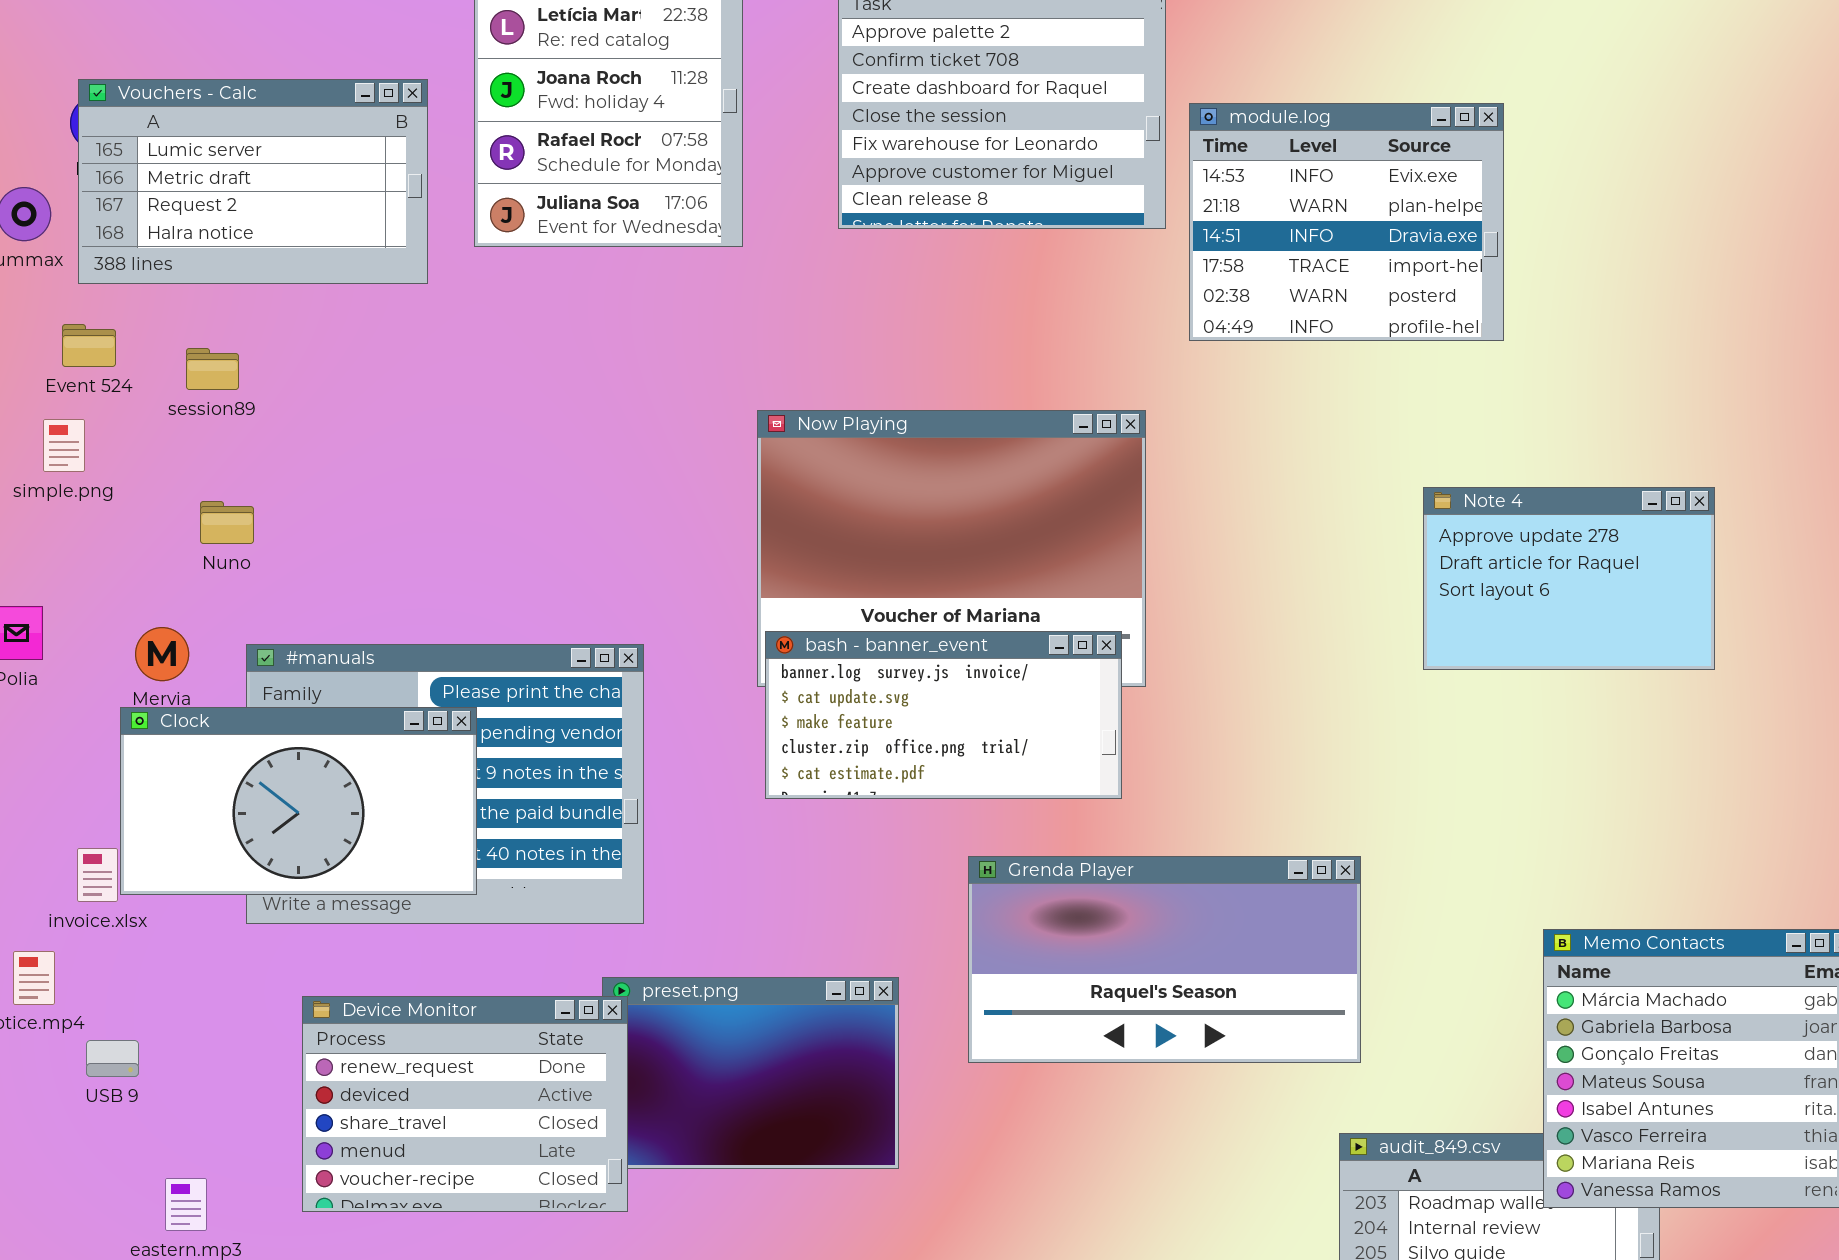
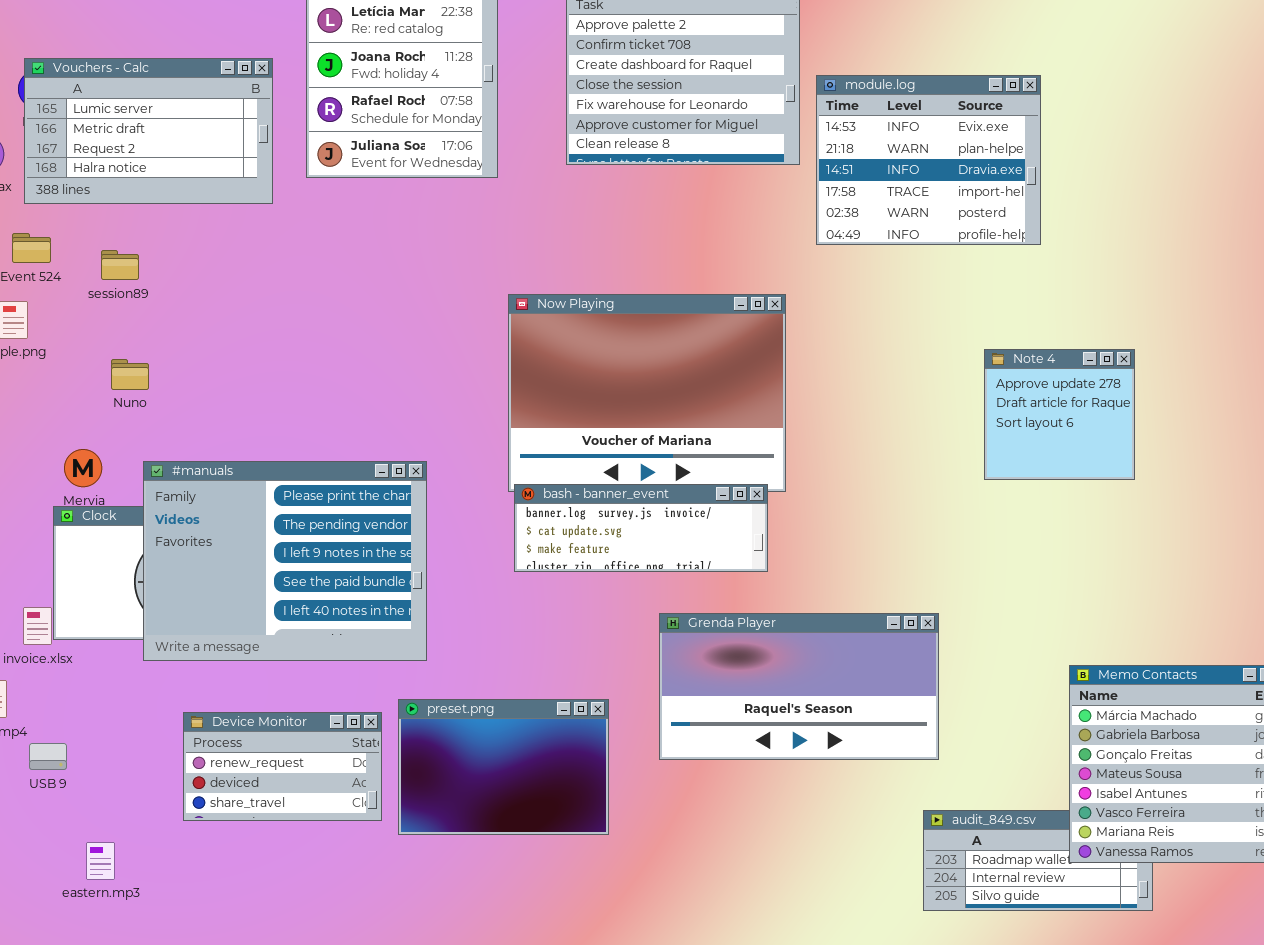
Note 4: [1423,487,1715,670] -> [984,349,1135,480], resized
bash - banner_event: [765,631,1122,799] -> [514,484,768,572], resized
#manuals: [246,644,644,924] -> [143,461,427,661], raised
Device Monitor: [302,996,628,1212] -> [183,712,382,821], resized

